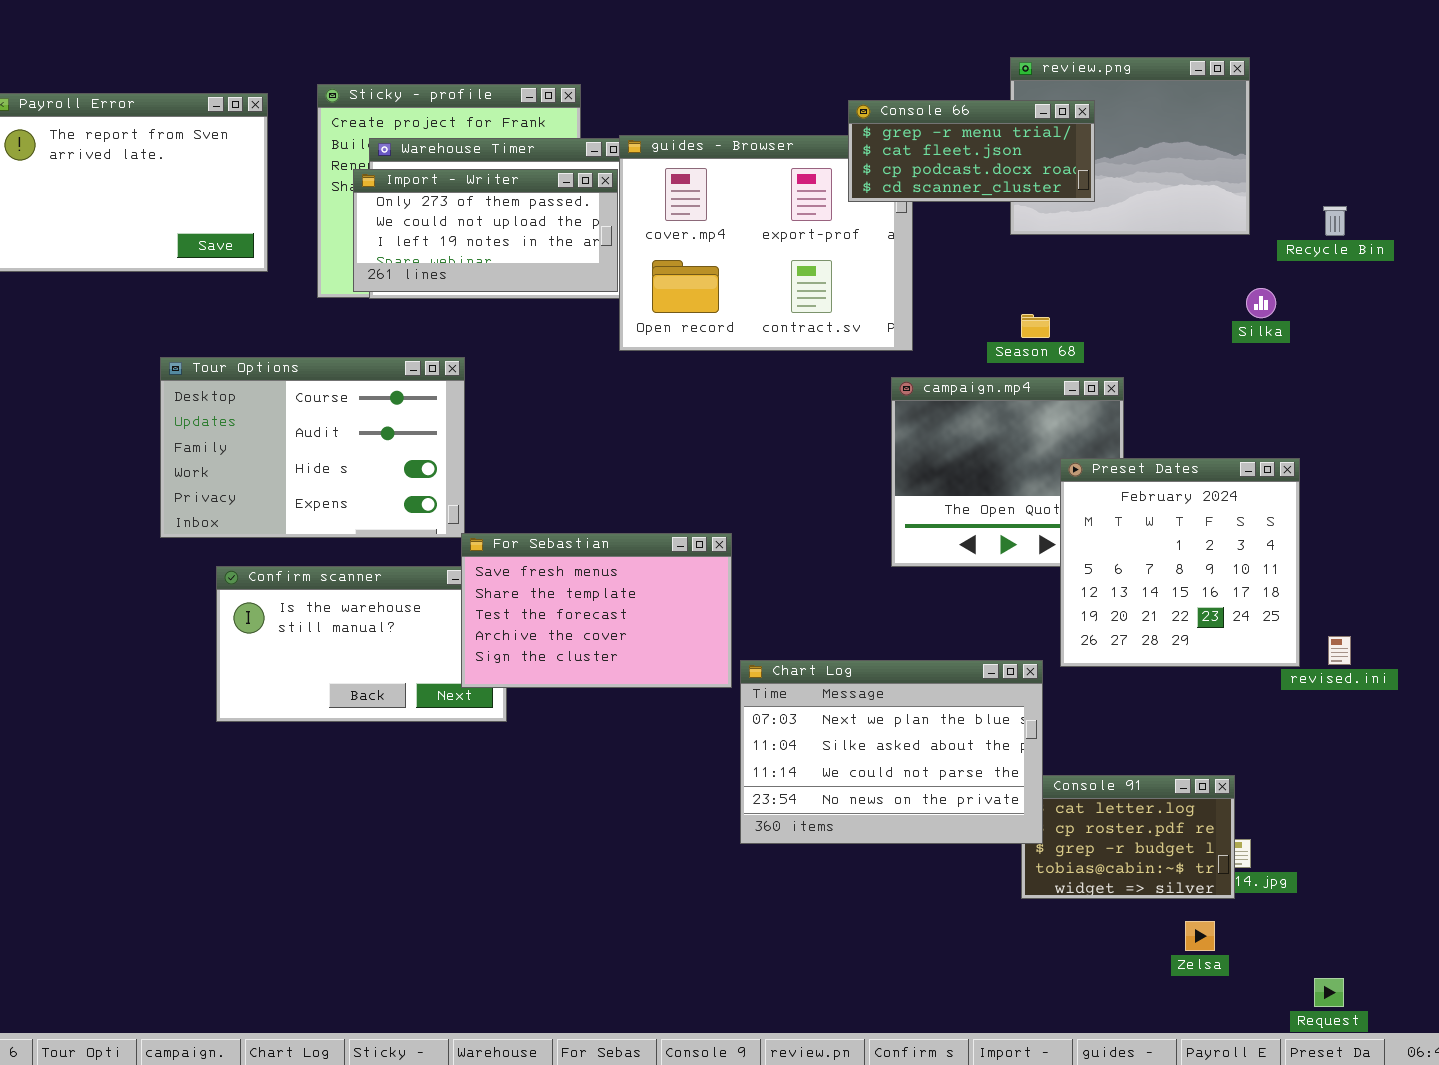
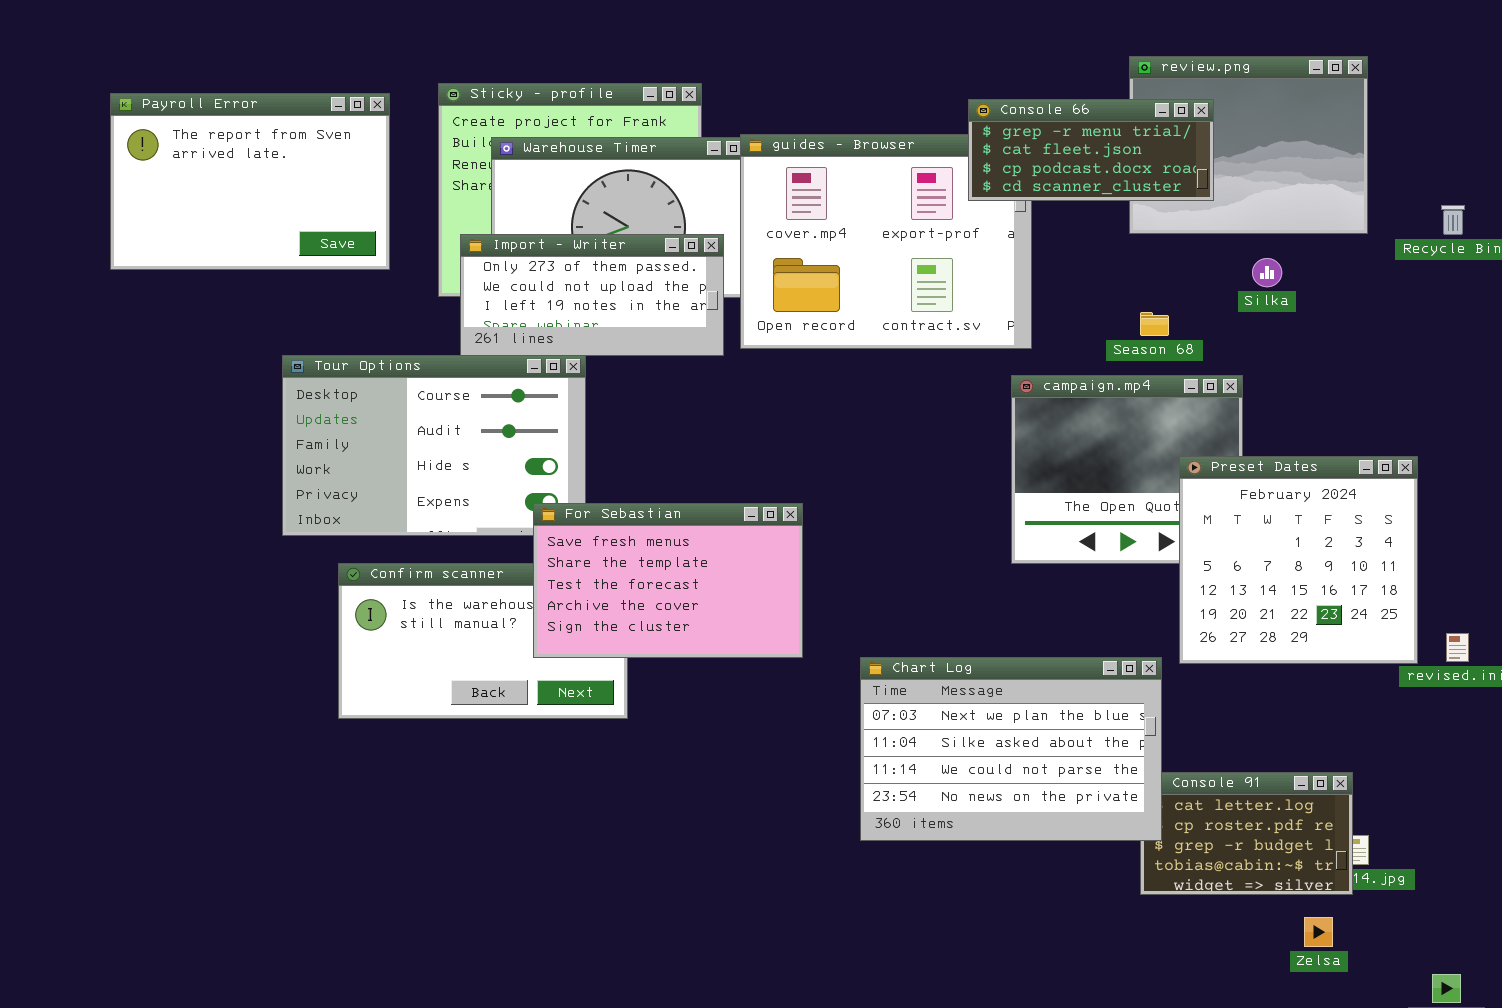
Import - Writer: [353,169,618,292] -> [460,234,724,356], moved
Silka: [1246,288,1276,318] -> [1252,258,1282,287], moved
For Sebastian: [461,533,732,688] -> [533,503,803,658], moved

